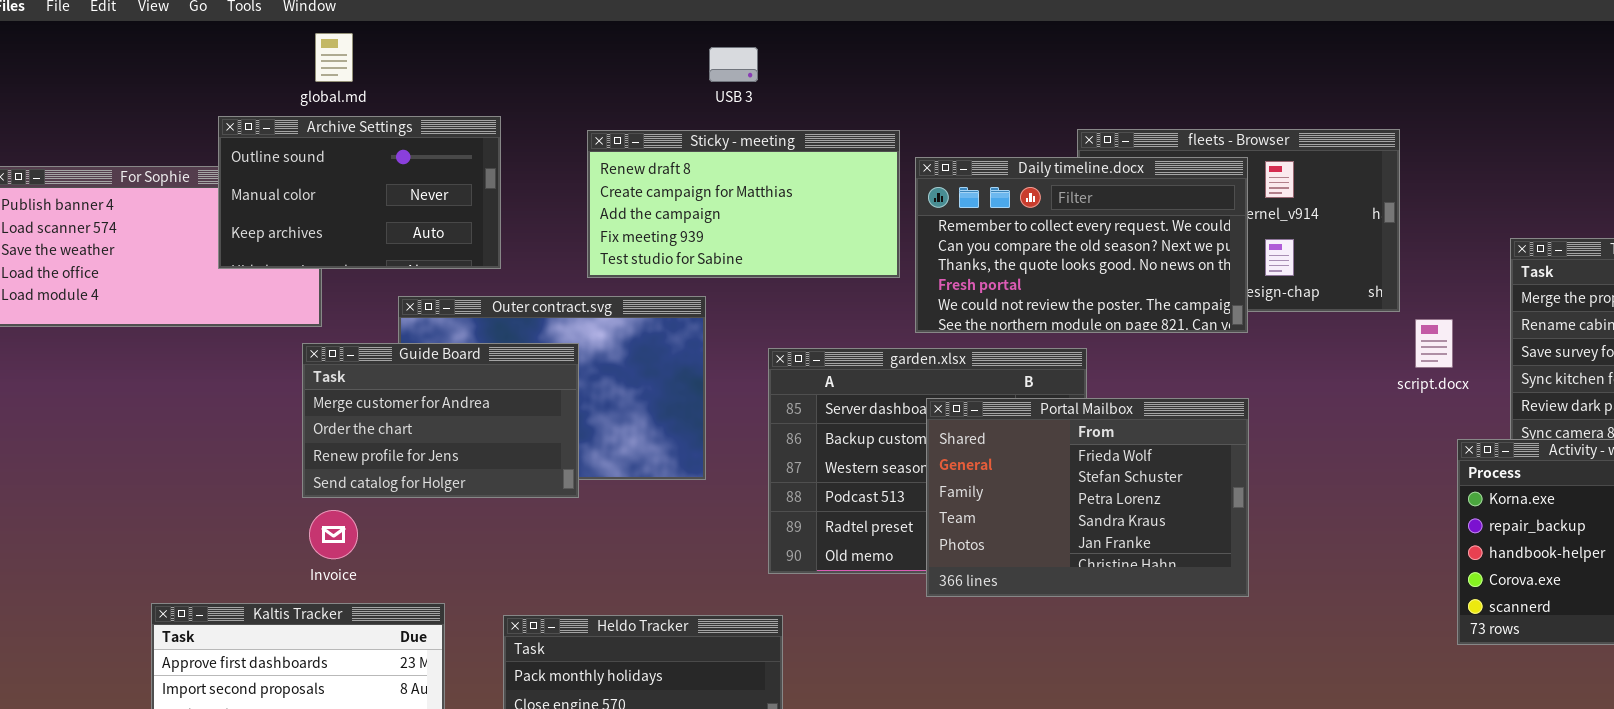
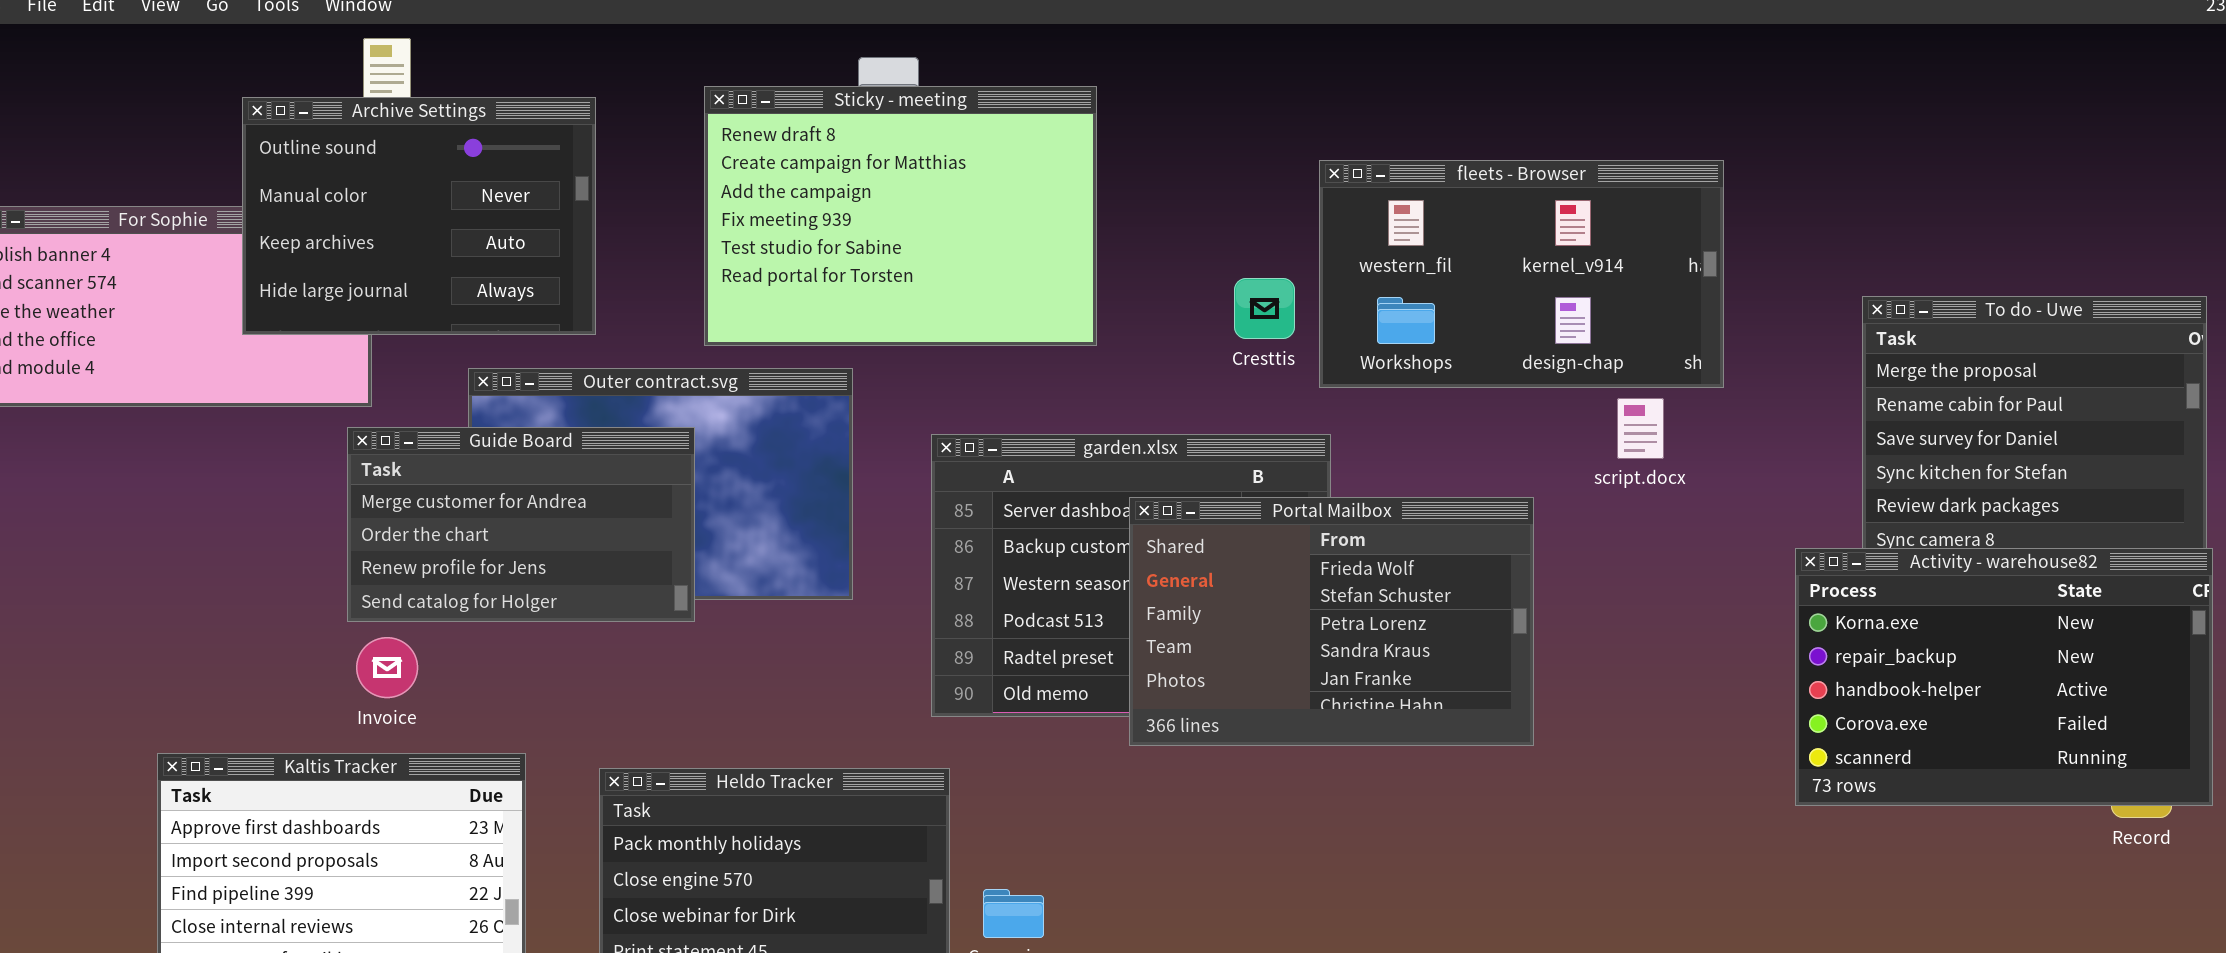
Archive Settings: [218,116,501,269] -> [242,97,596,335], resized
Sticky - meeting: [587,130,900,278] -> [704,86,1097,346], resized
Daily timeline.docx: [915,157,1248,333] -> none, closed
script.docx: [1415,319,1453,368] -> [1617,398,1664,459], moved

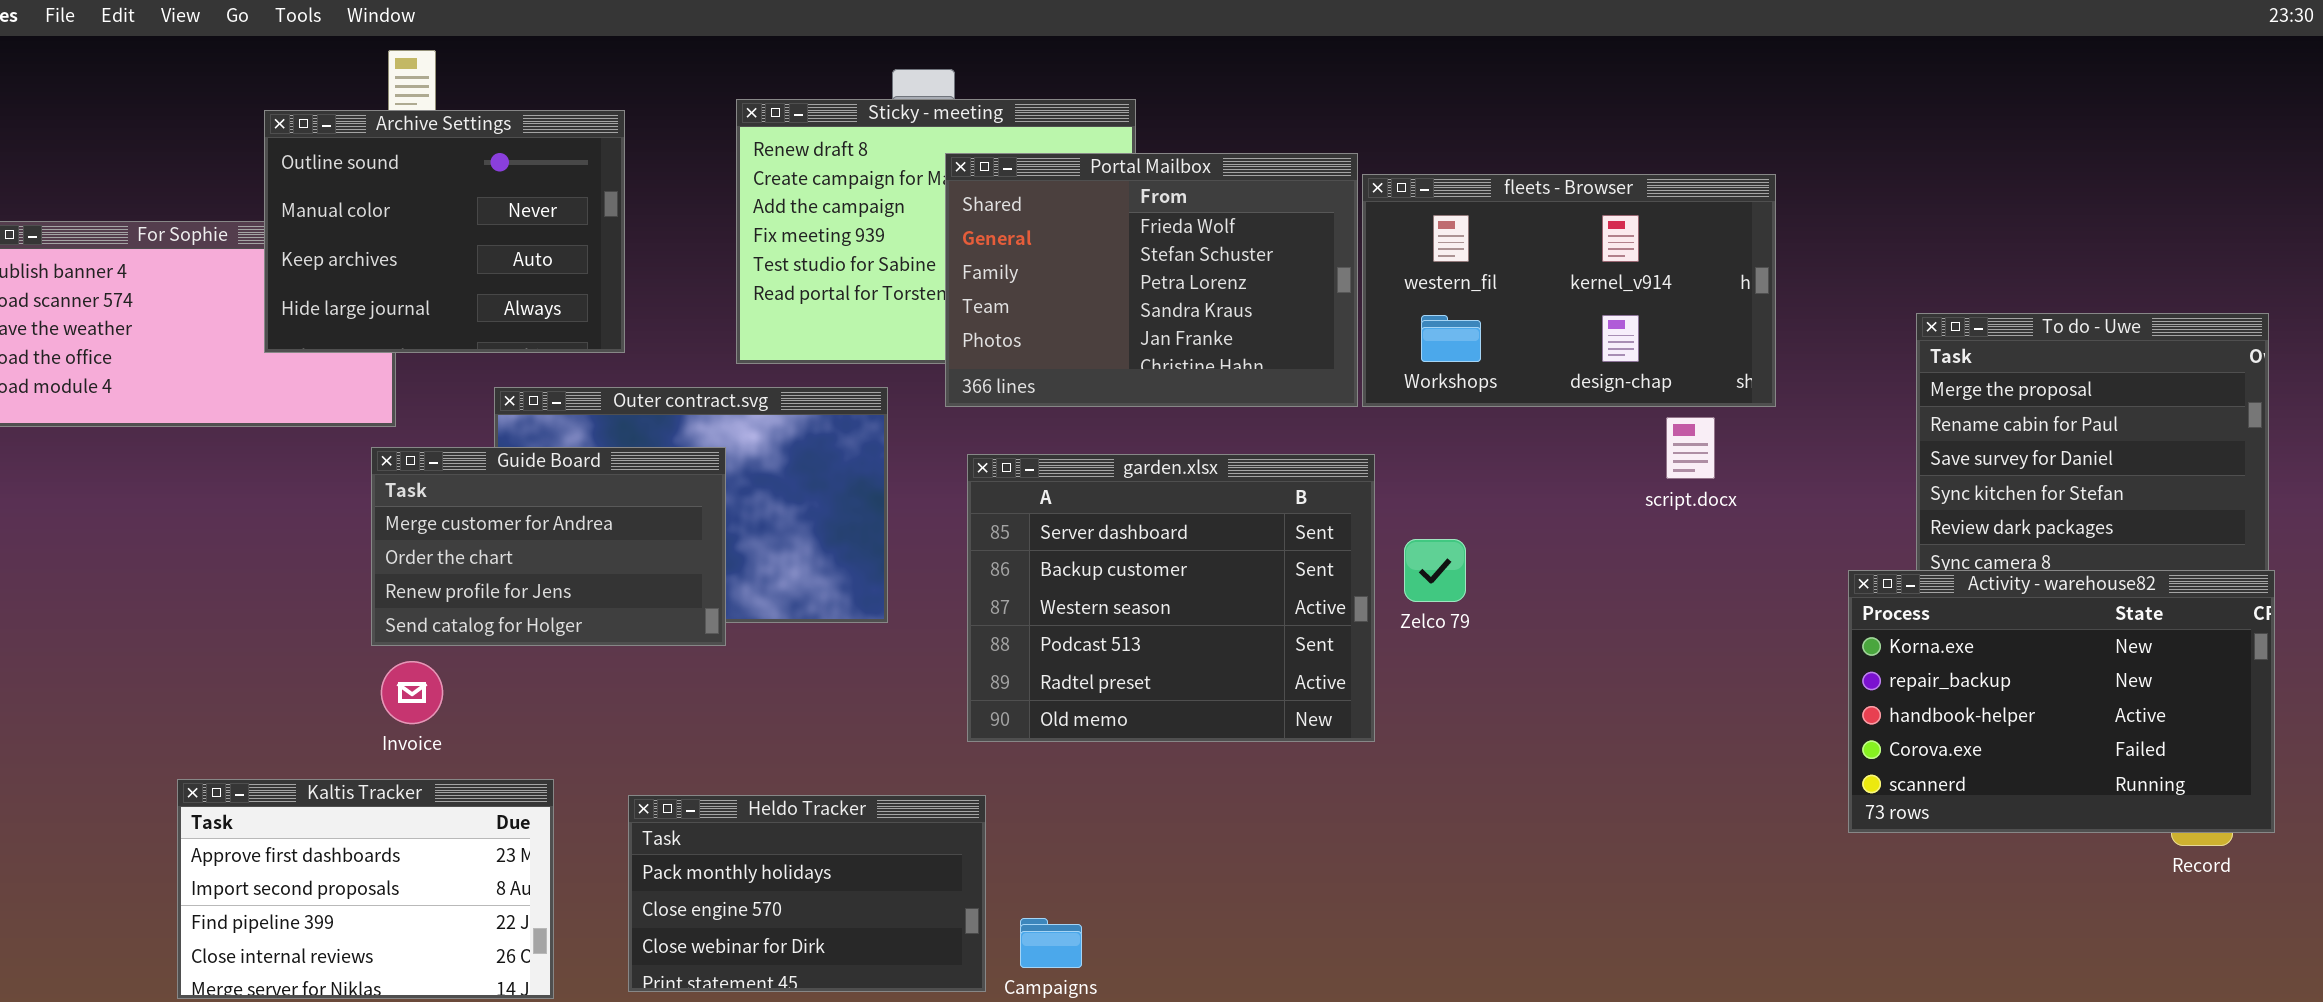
Portal Mailbox: [1129,497,1534,746] -> [945,153,1358,407], moved

